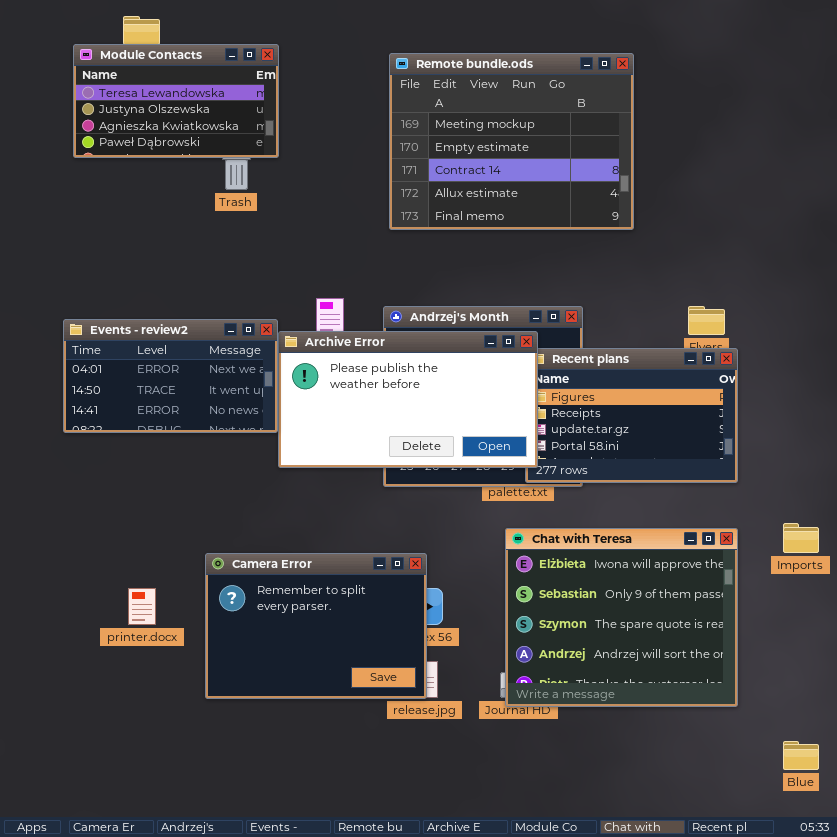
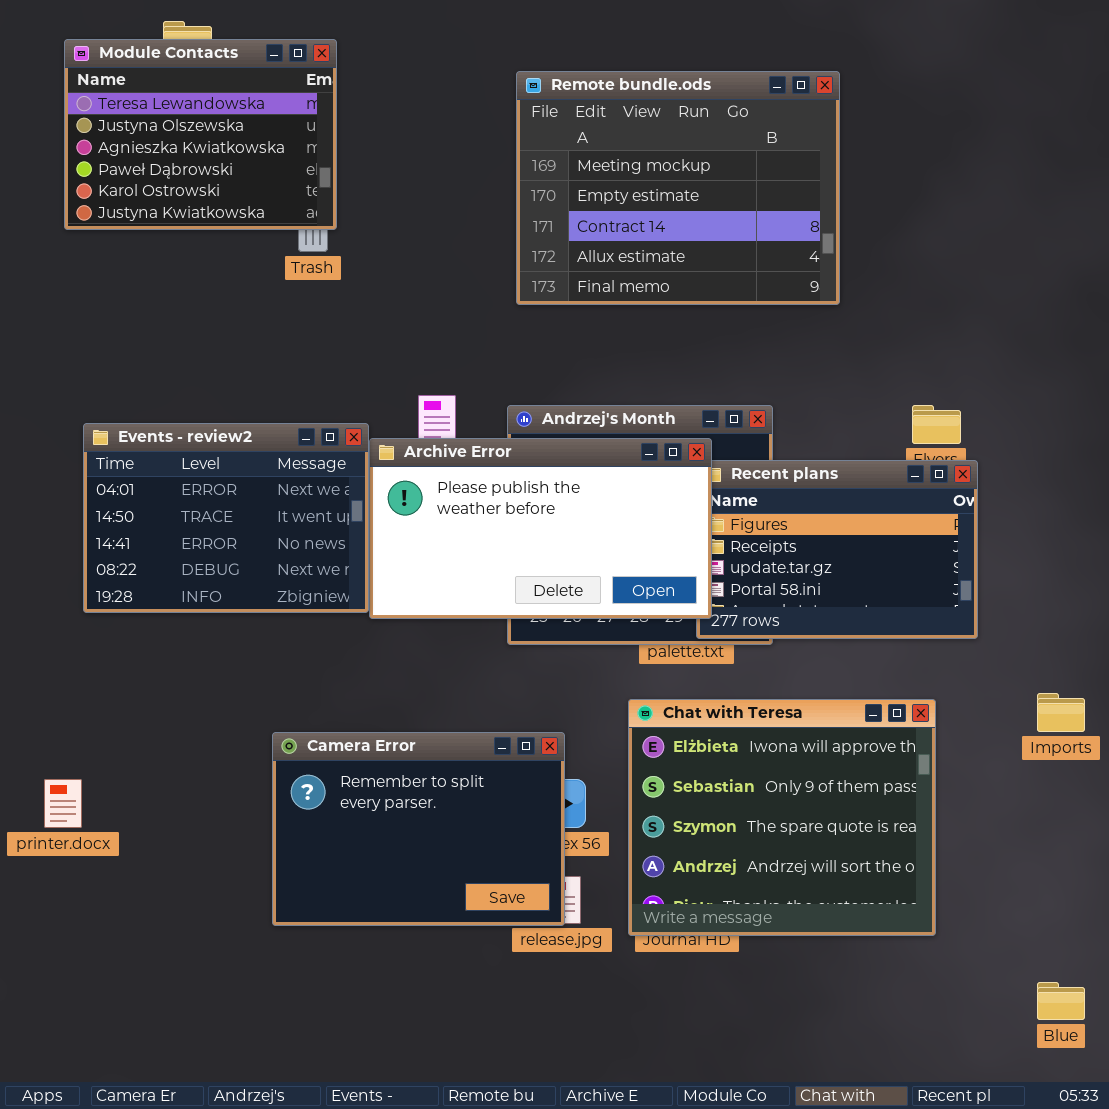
Module Contacts: [73,44,279,158] -> [64,39,337,230], moved, resized
Events - review2: [63,319,278,433] -> [83,423,369,613], resized
Chat with Teresa: [505,528,738,707] -> [628,699,936,936], moved
printer.docx: [128,588,156,625] -> [44,779,82,828], moved

